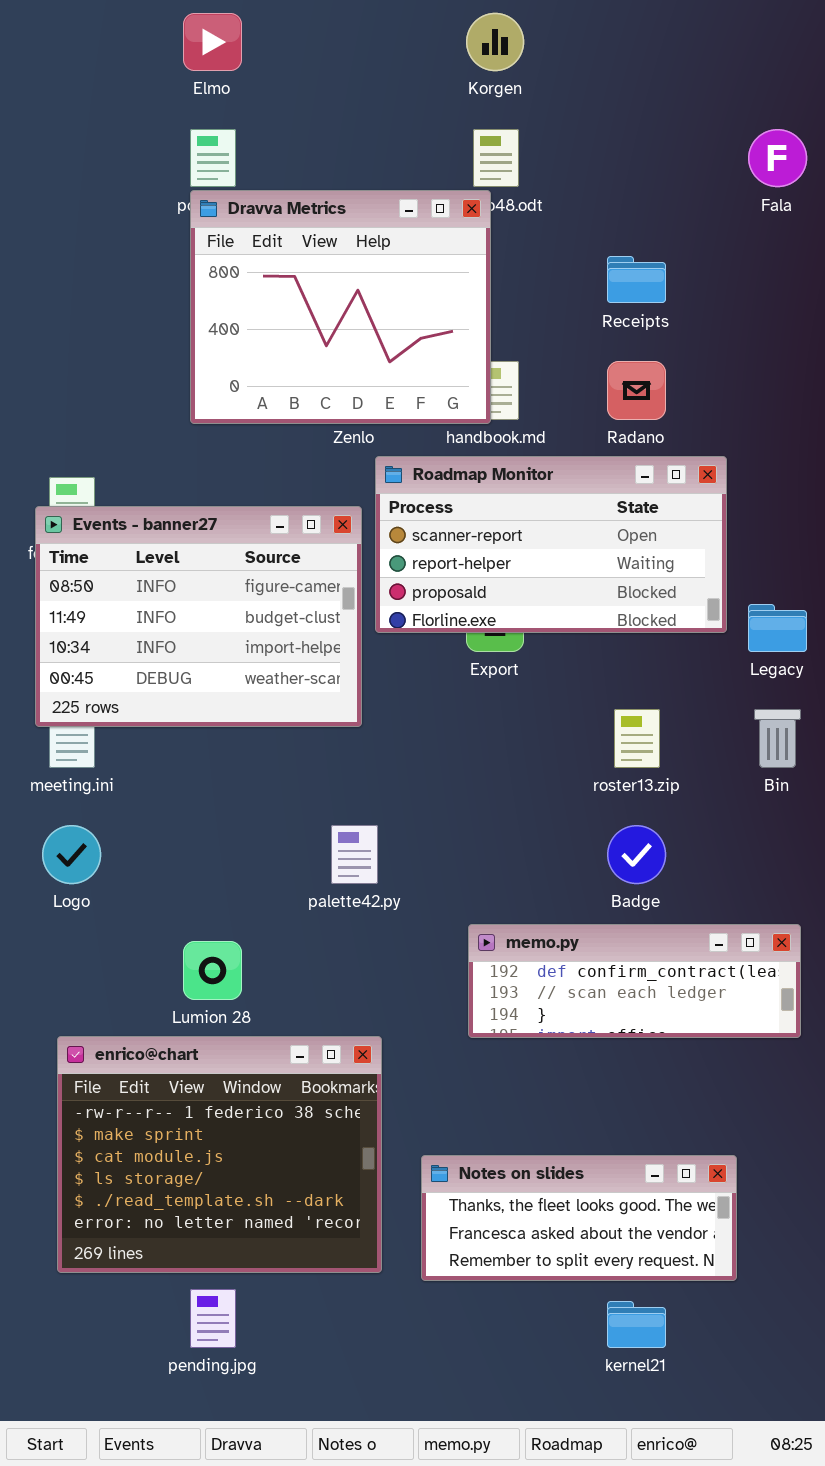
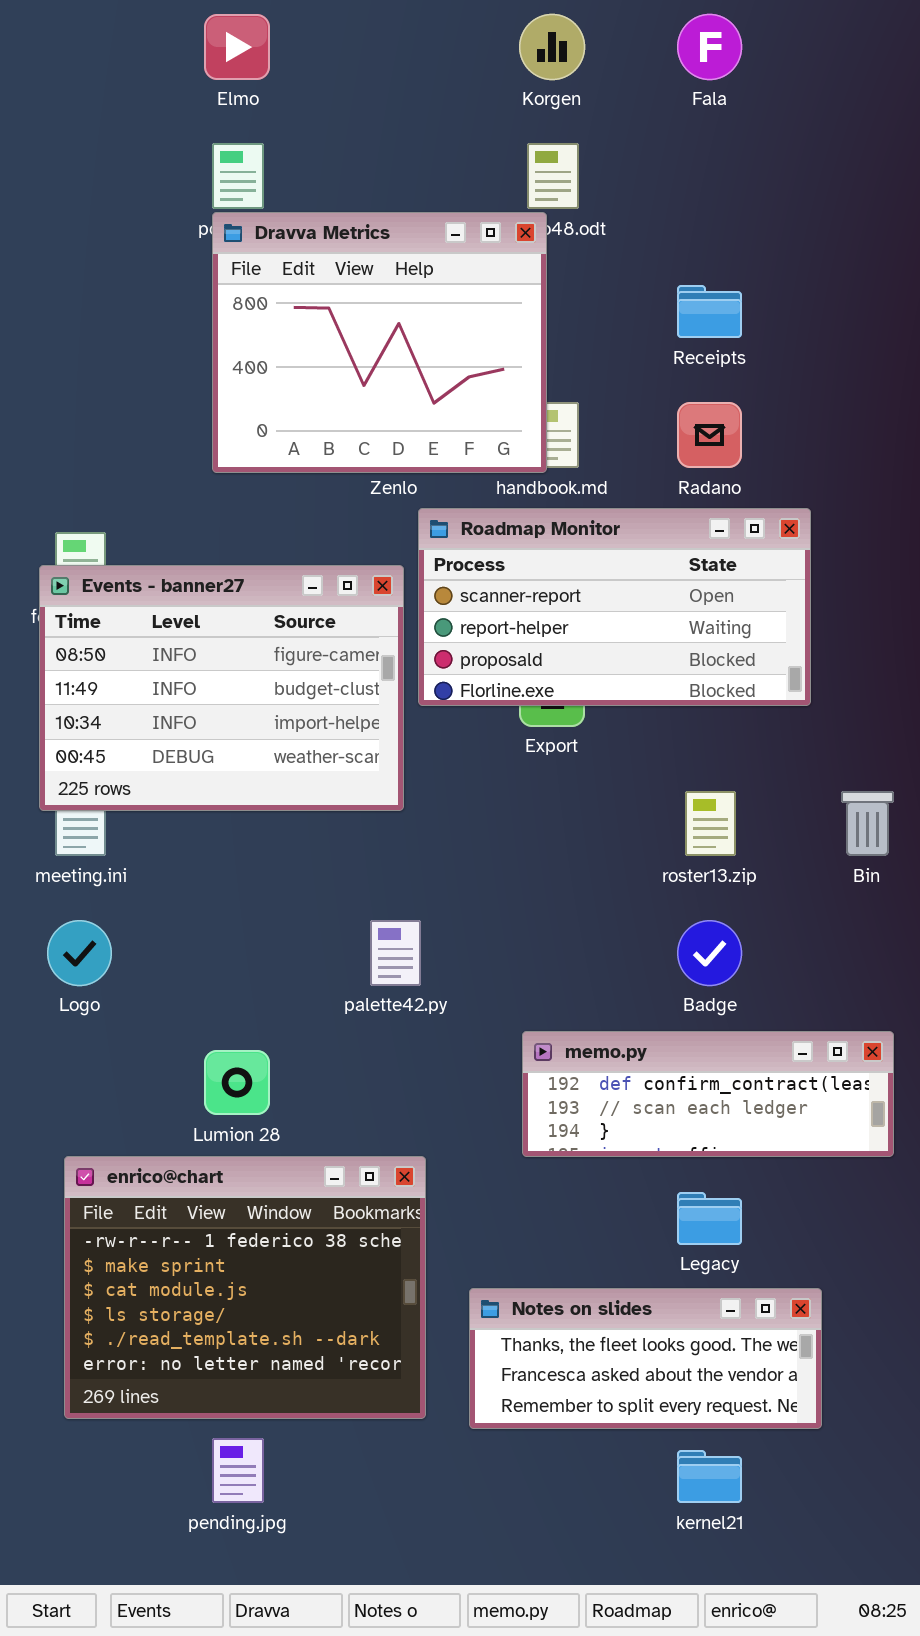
Fala: [748,129,807,187] -> [677,14,742,80], moved
Legacy: [748,604,807,652] -> [677,1192,742,1245], moved

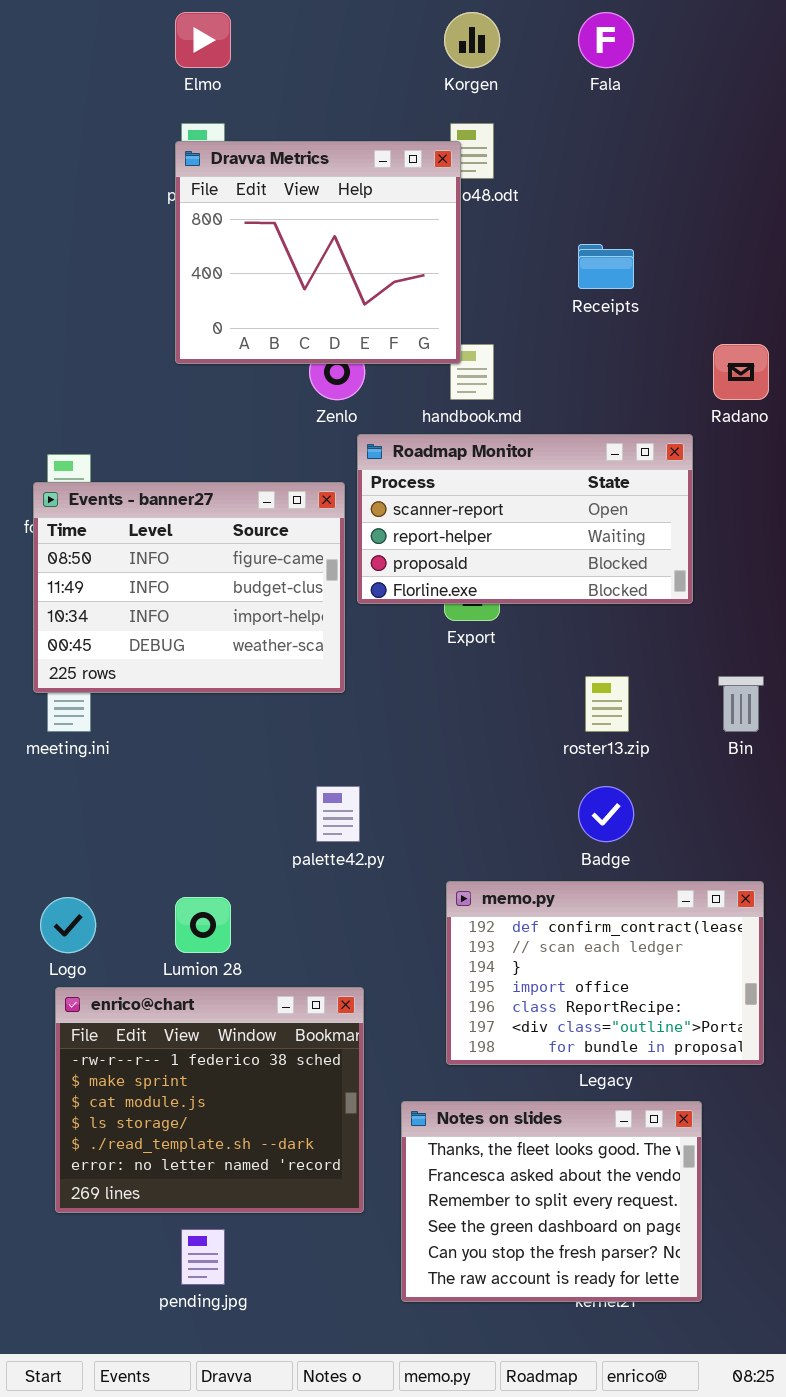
Dravva Metrics: [212,212,547,473] -> [175,141,461,364], moved
Radano: [677,402,742,468] -> [713,344,769,400], moved
Logo: [47,920,112,986] -> [40,897,96,953], moved
memo.py: [522,1031,894,1157] -> [446,881,764,1065], resized
Notes on slides: [469,1288,822,1429] -> [401,1101,702,1302], resized

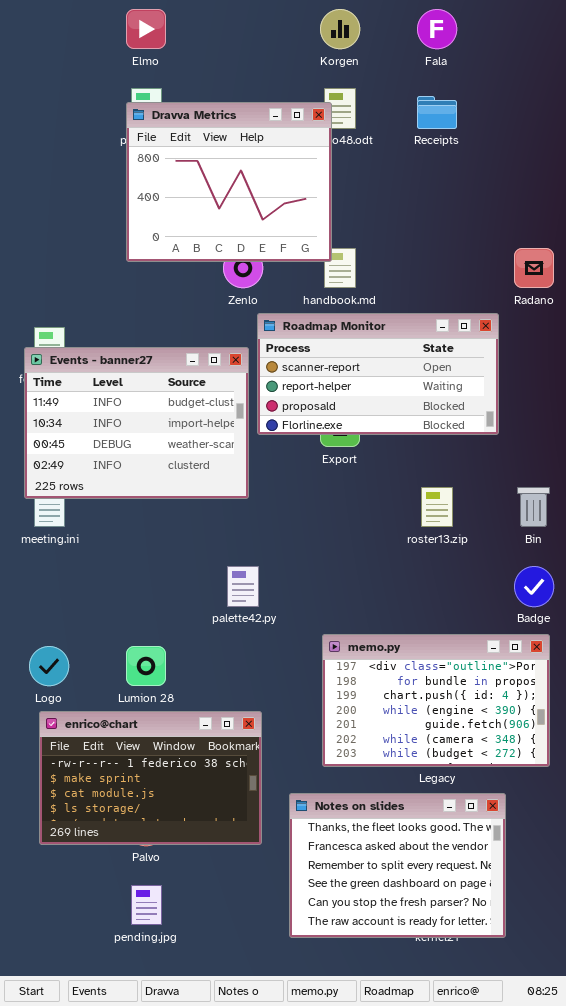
Receipts: [578,244,634,289] -> [417,96,457,129], moved
Events - banner27: [33,482,345,693] -> [24,347,249,499], scrolled down 1 row
Badge: [578,786,634,842] -> [514,566,554,607], moved
memo.py: [446,881,764,1065] -> [322,634,550,767], scrolled down 5 rows
enrico@chart: [55,987,364,1213] -> [39,711,262,845], resized

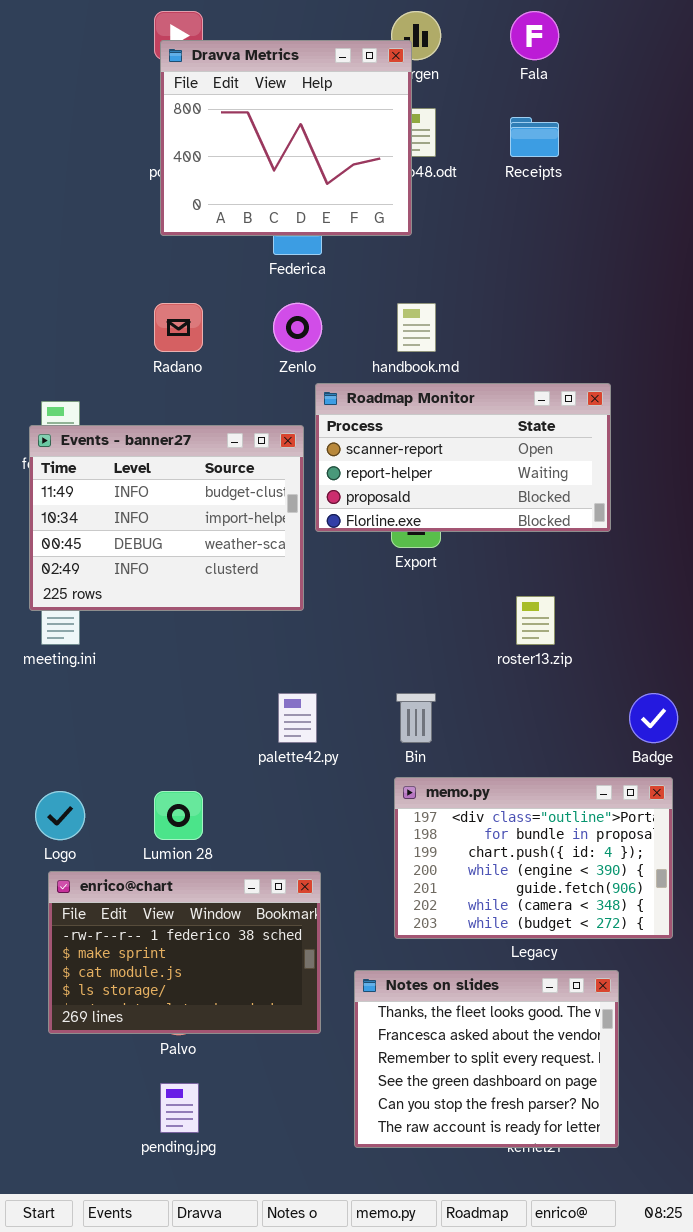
Dravva Metrics: [126,102,332,262] -> [160,40,412,236], moved
Radano: [514,248,554,288] -> [154,303,203,352], moved
Bin: [517,487,550,527] -> [396,693,436,743], moved

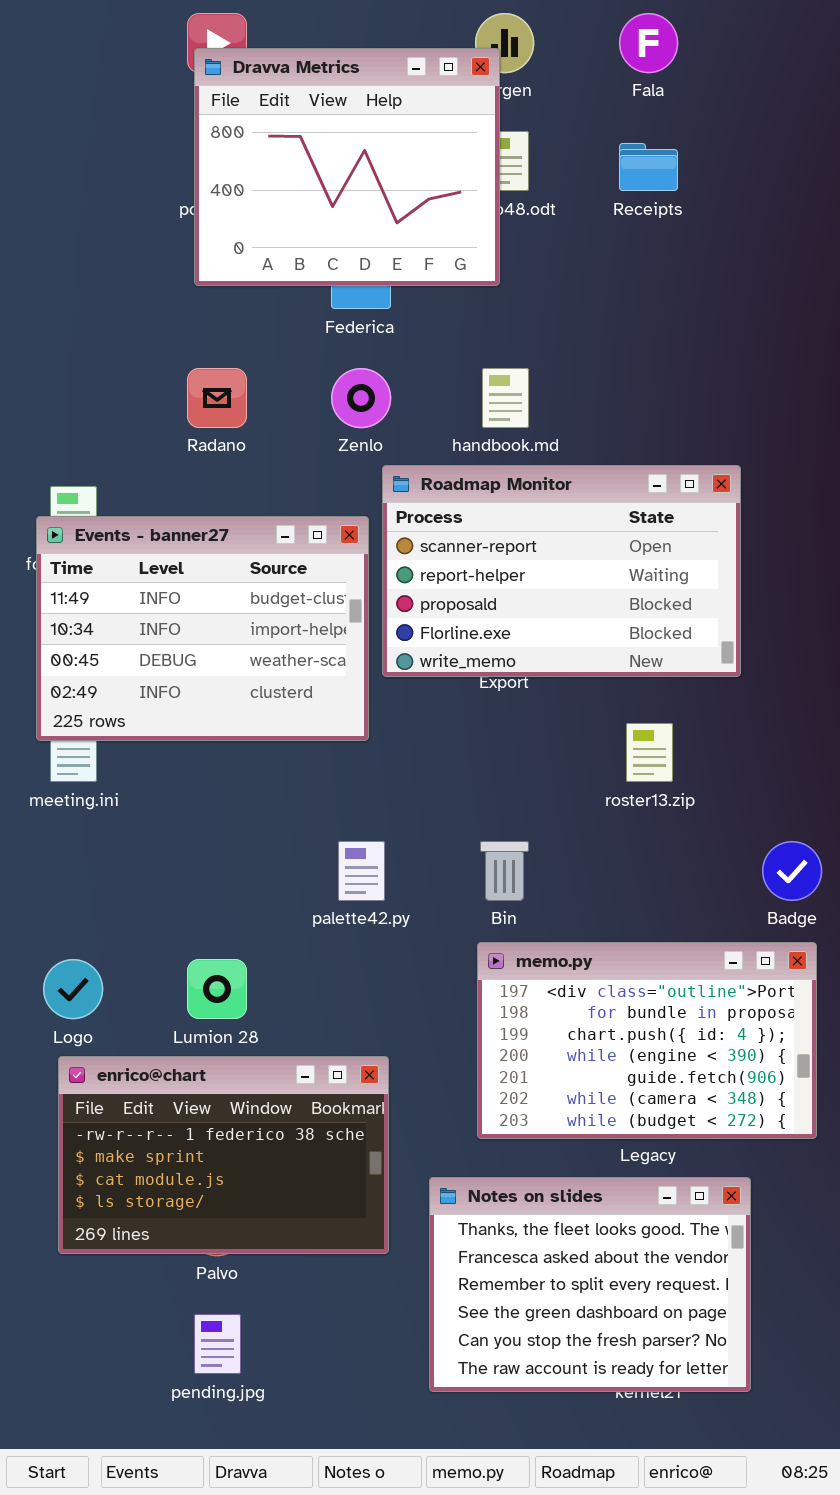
Roadmap Monitor: [315,383,611,532] -> [382,465,741,677], resized

